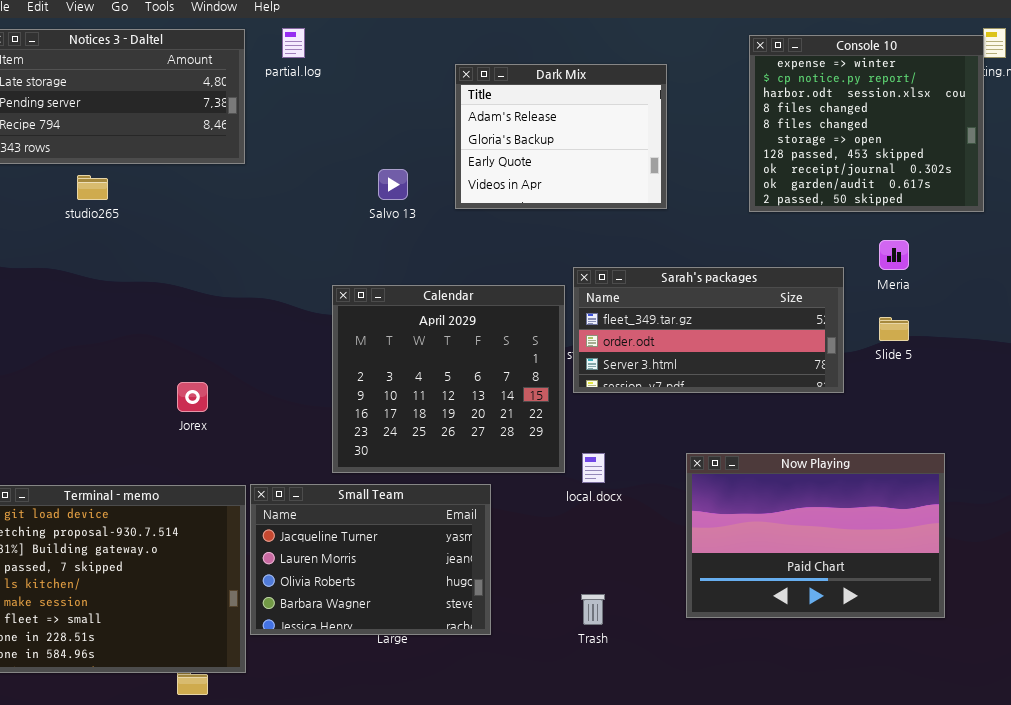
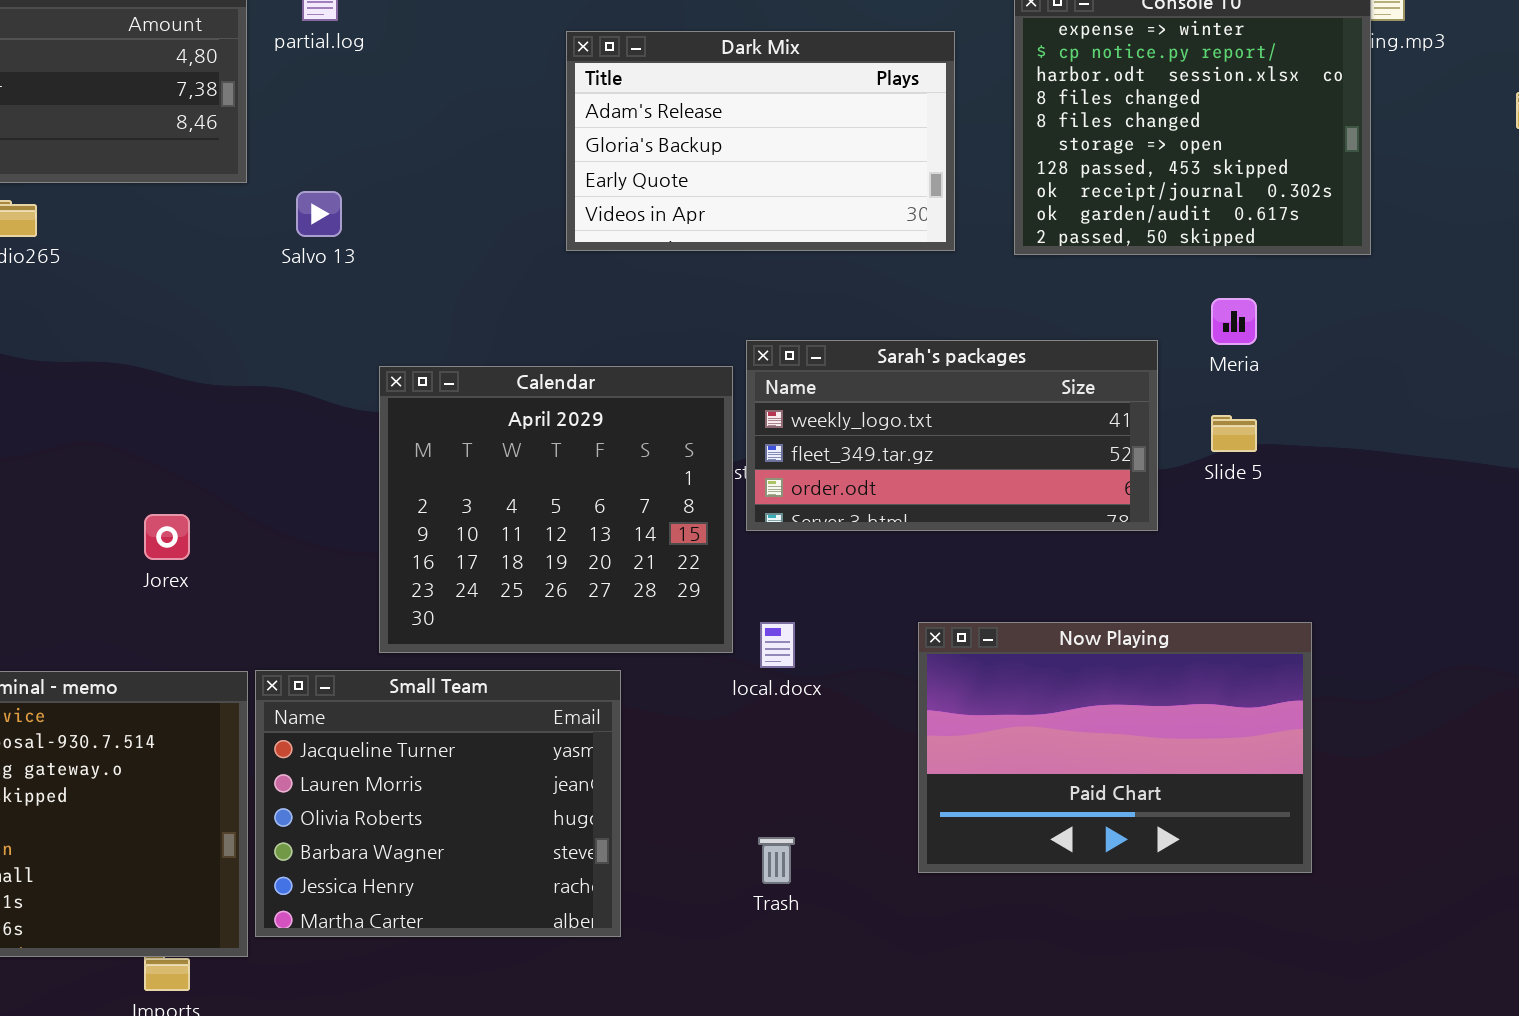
Dark Mix: [455,64,667,209] -> [566,31,955,251], resized
Salvo 13: [378,169,408,200] -> [296,191,342,237], moved
Sarah's packages: [573,267,844,393] -> [746,340,1158,531], scrolled up 1 row
Small Team: [250,484,491,635] -> [255,670,621,937], resized

